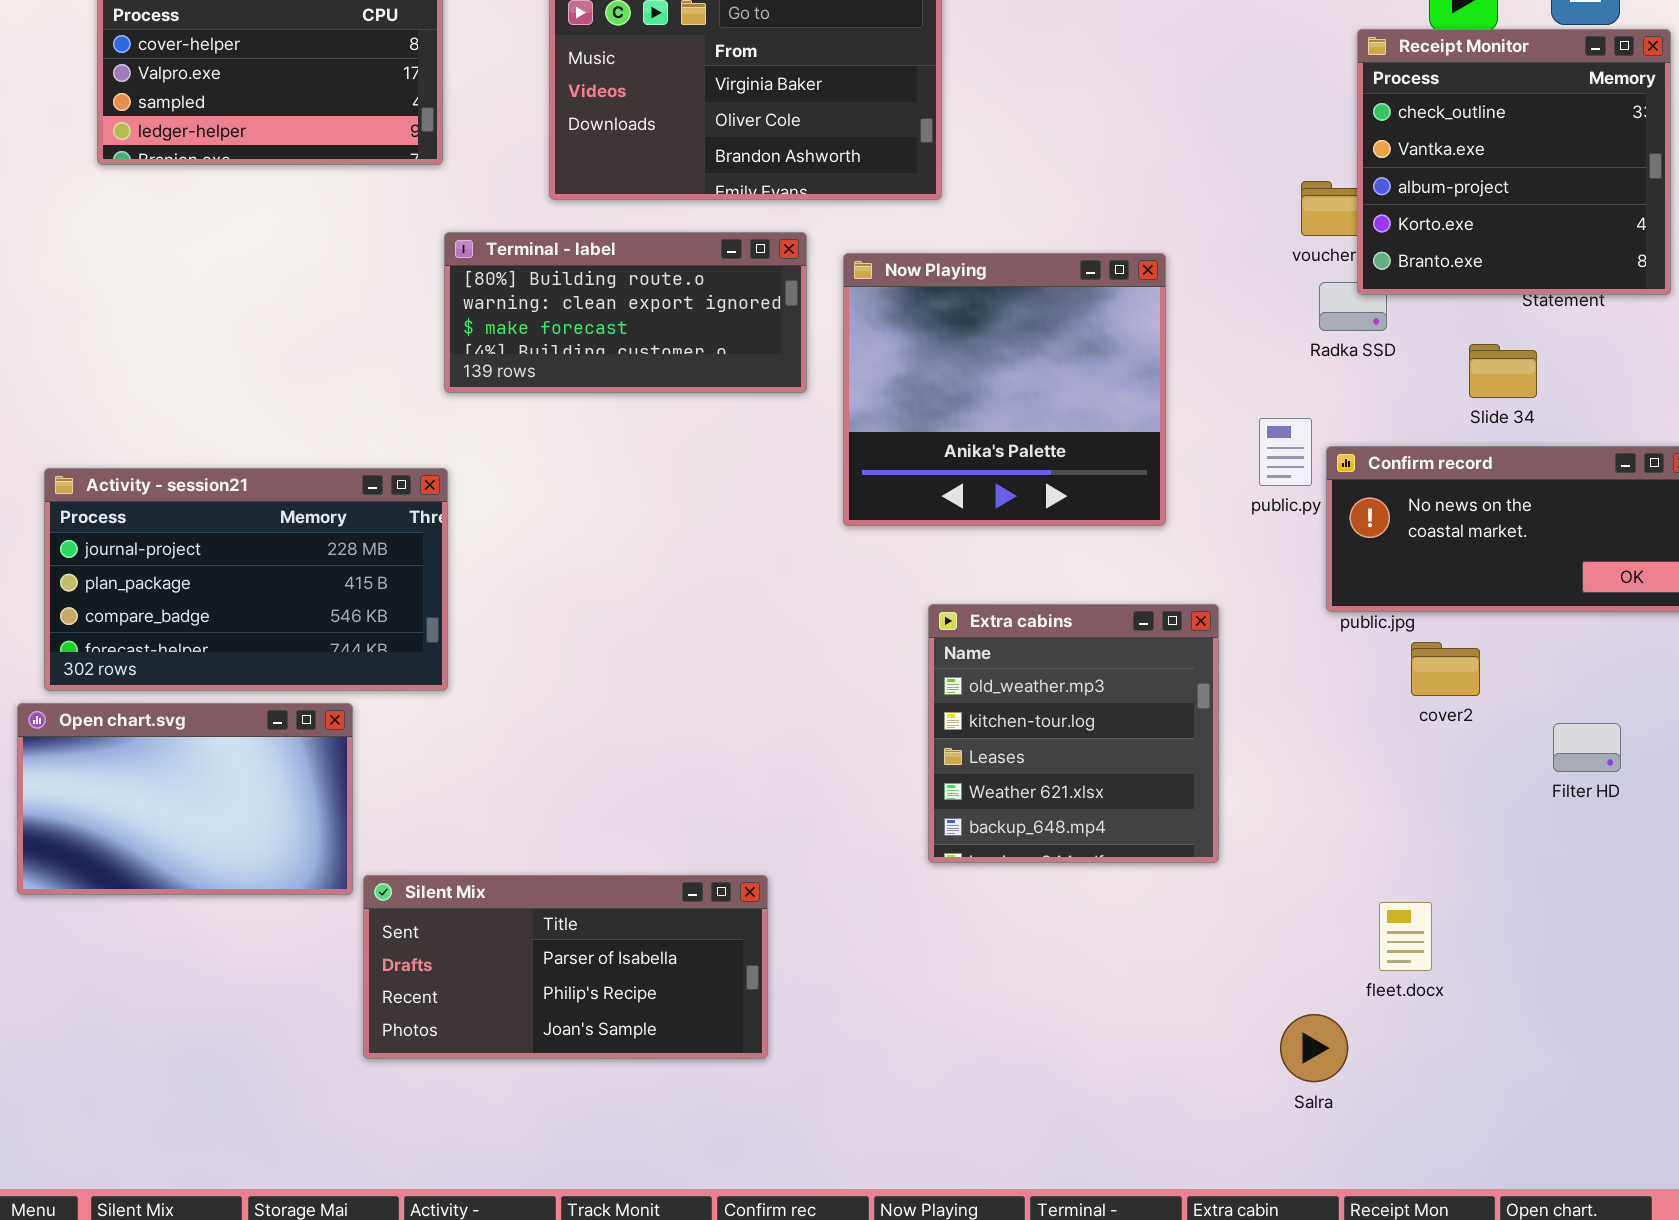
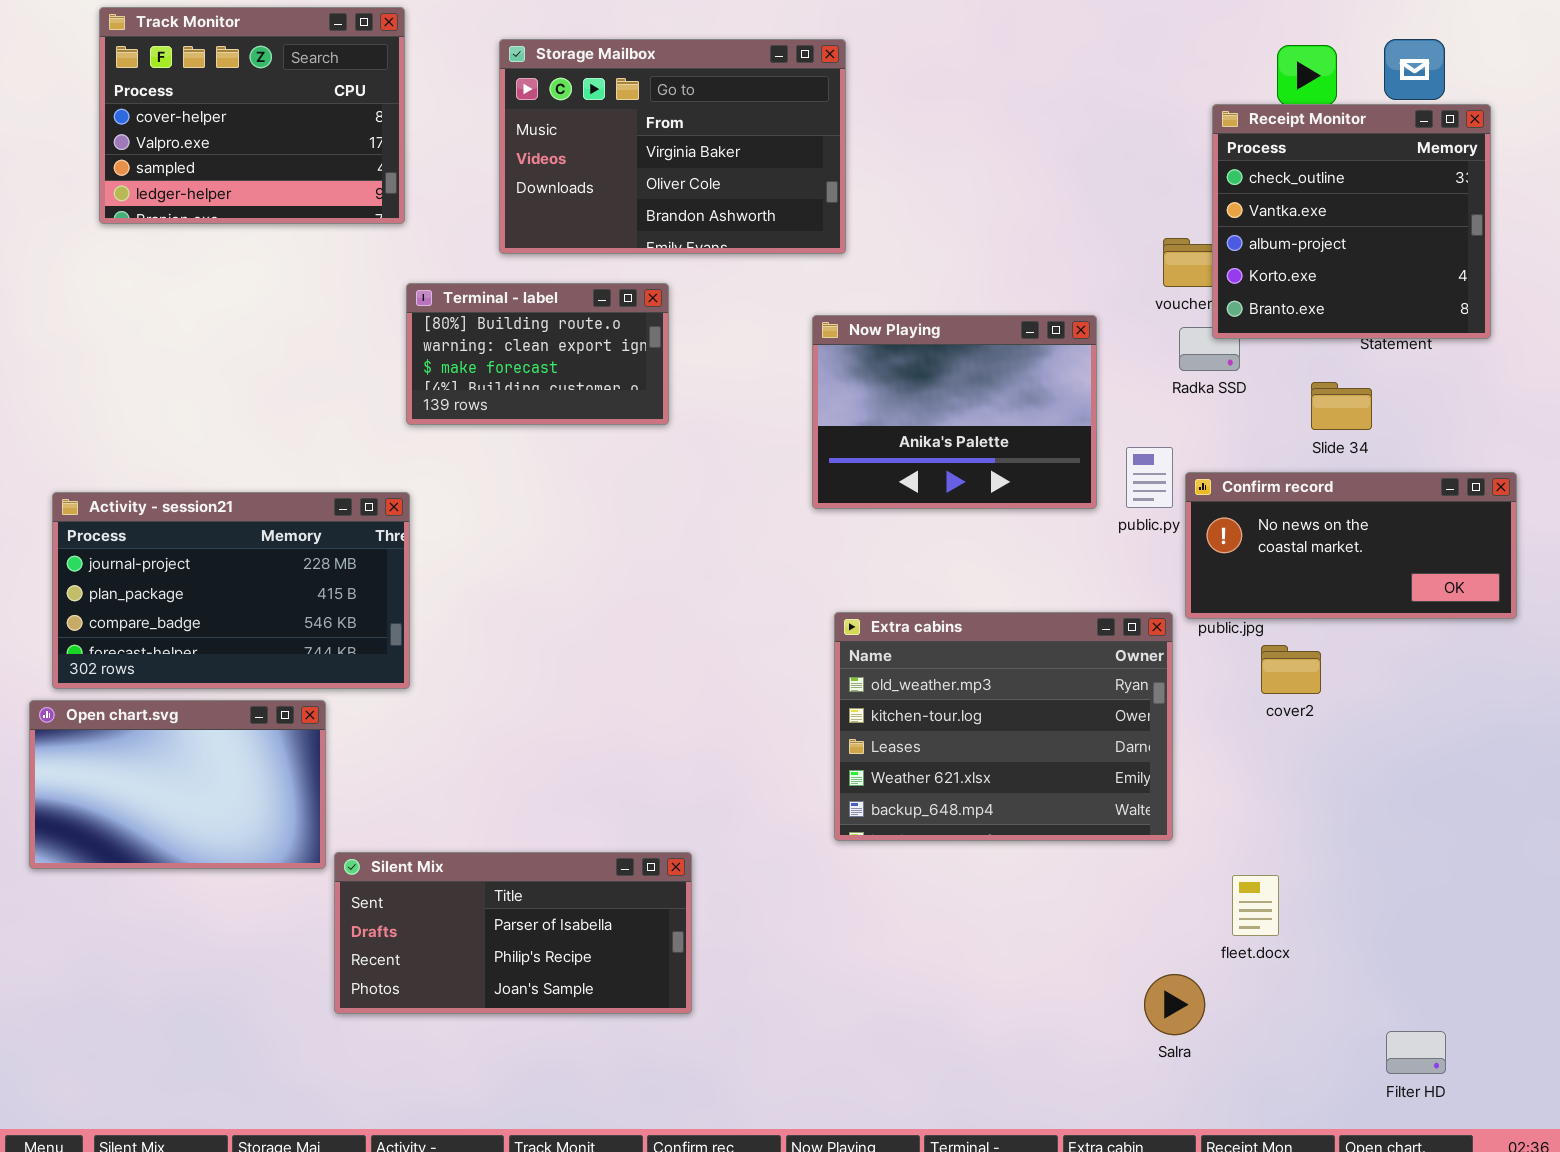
Terminal - label: [444,232,807,393] -> [406,283,669,425], resized
Now Playing: [843,253,1166,526] -> [812,315,1097,509], moved, resized
Extra cabins: [928,604,1219,863] -> [834,612,1173,841], resized
Filter HD: [1553,723,1621,772] -> [1386,1031,1446,1074], moved

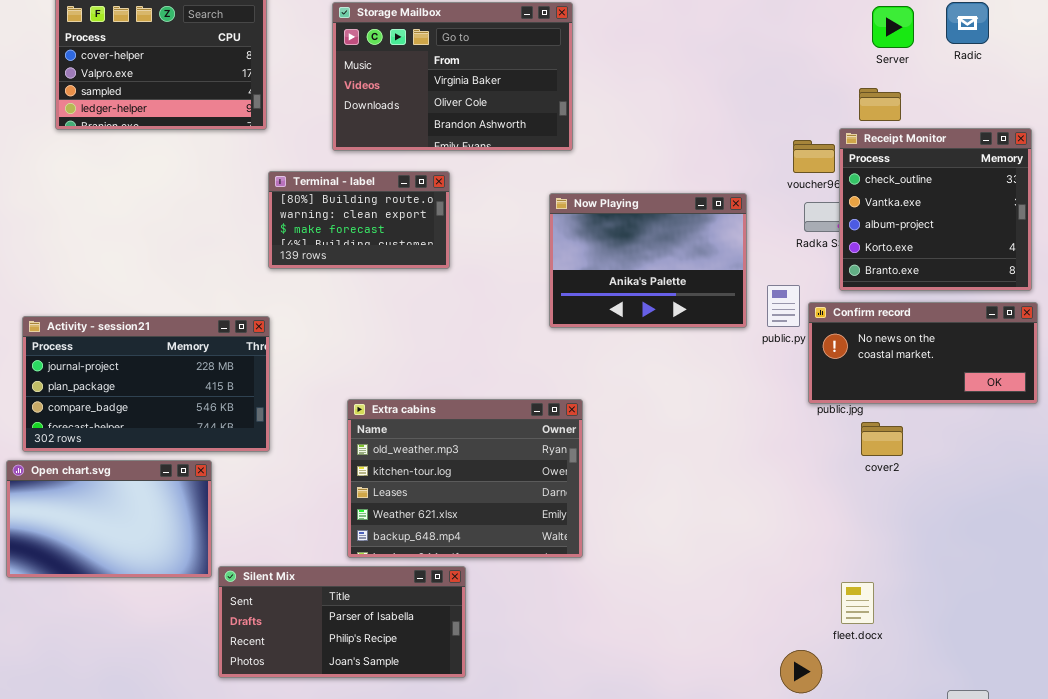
Receipt Monitor: [1212,104,1491,339] -> [839,128,1032,291], moved
Extra cabins: [834,612,1173,841] -> [347,399,583,558], moved

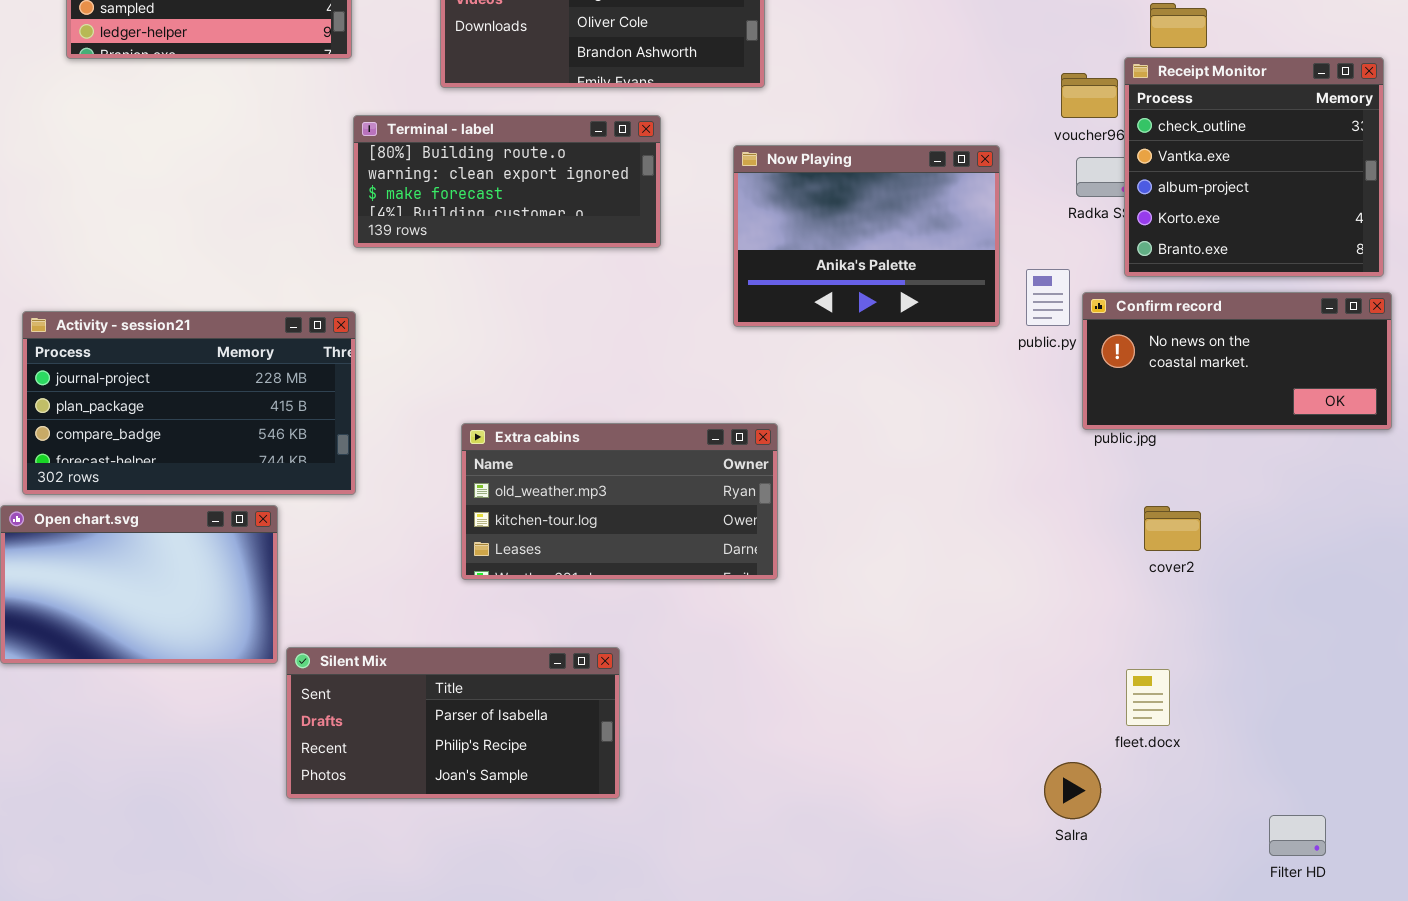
Terminal - label: [268,171,450,269] -> [353,115,661,248], resized
Extra cabins: [347,399,583,558] -> [461,423,778,580], resized
cover2: [861,422,903,456] -> [1144,506,1201,551], moved

